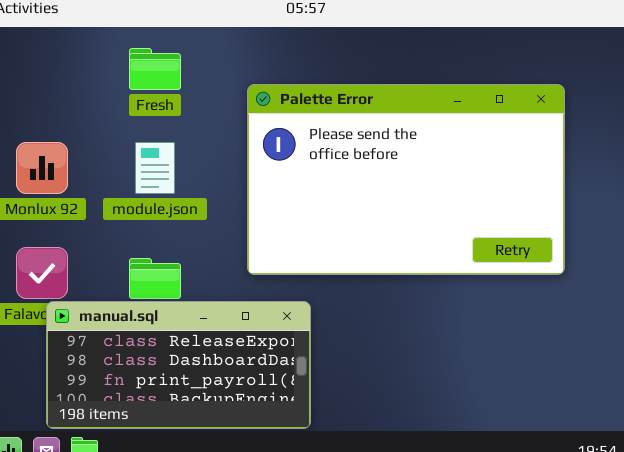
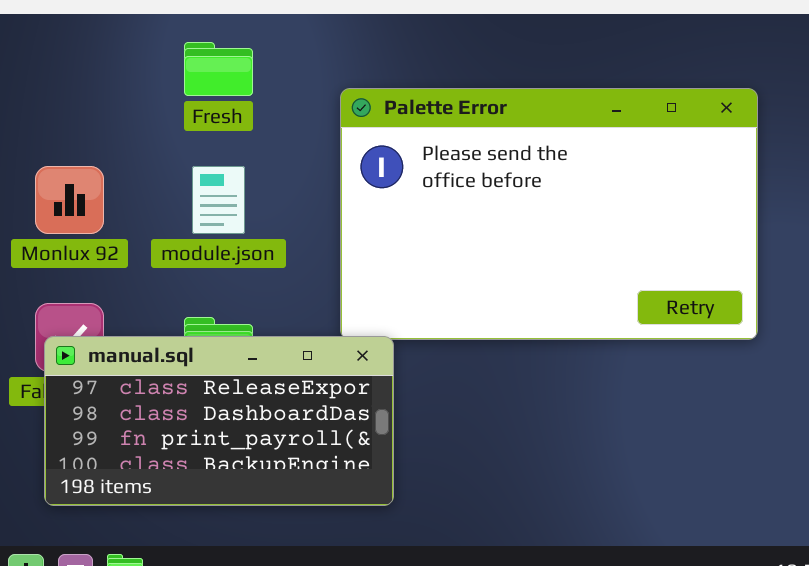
manual.sql: [46,301,311,429] -> [44,336,394,506], moved

